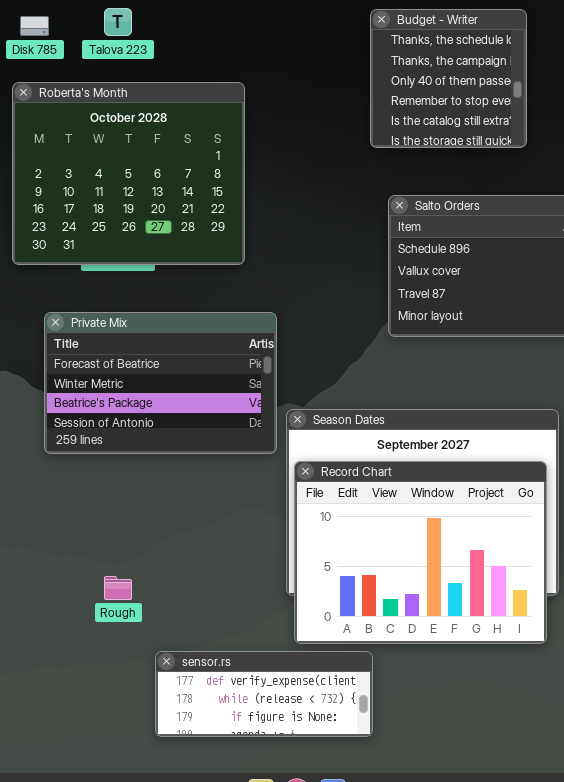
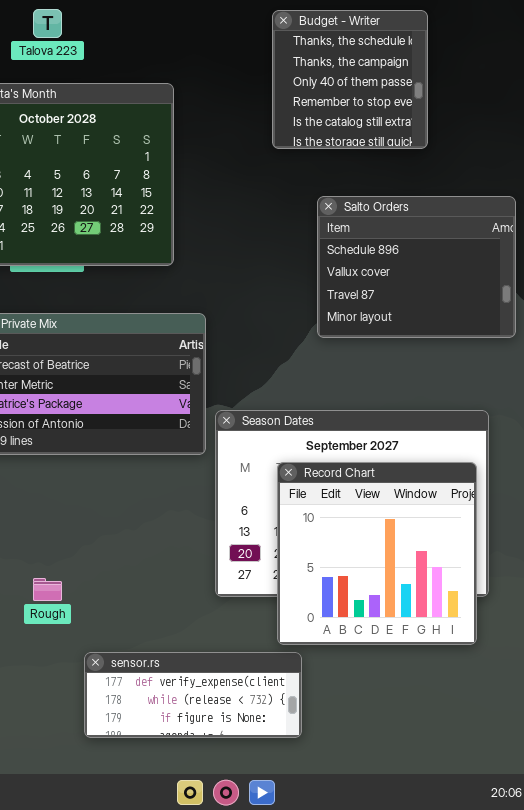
Budget - Writer: [370,9,527,148] -> [272,10,428,149], moved
Record Chart: [294,461,547,644] -> [277,462,477,645], resized

